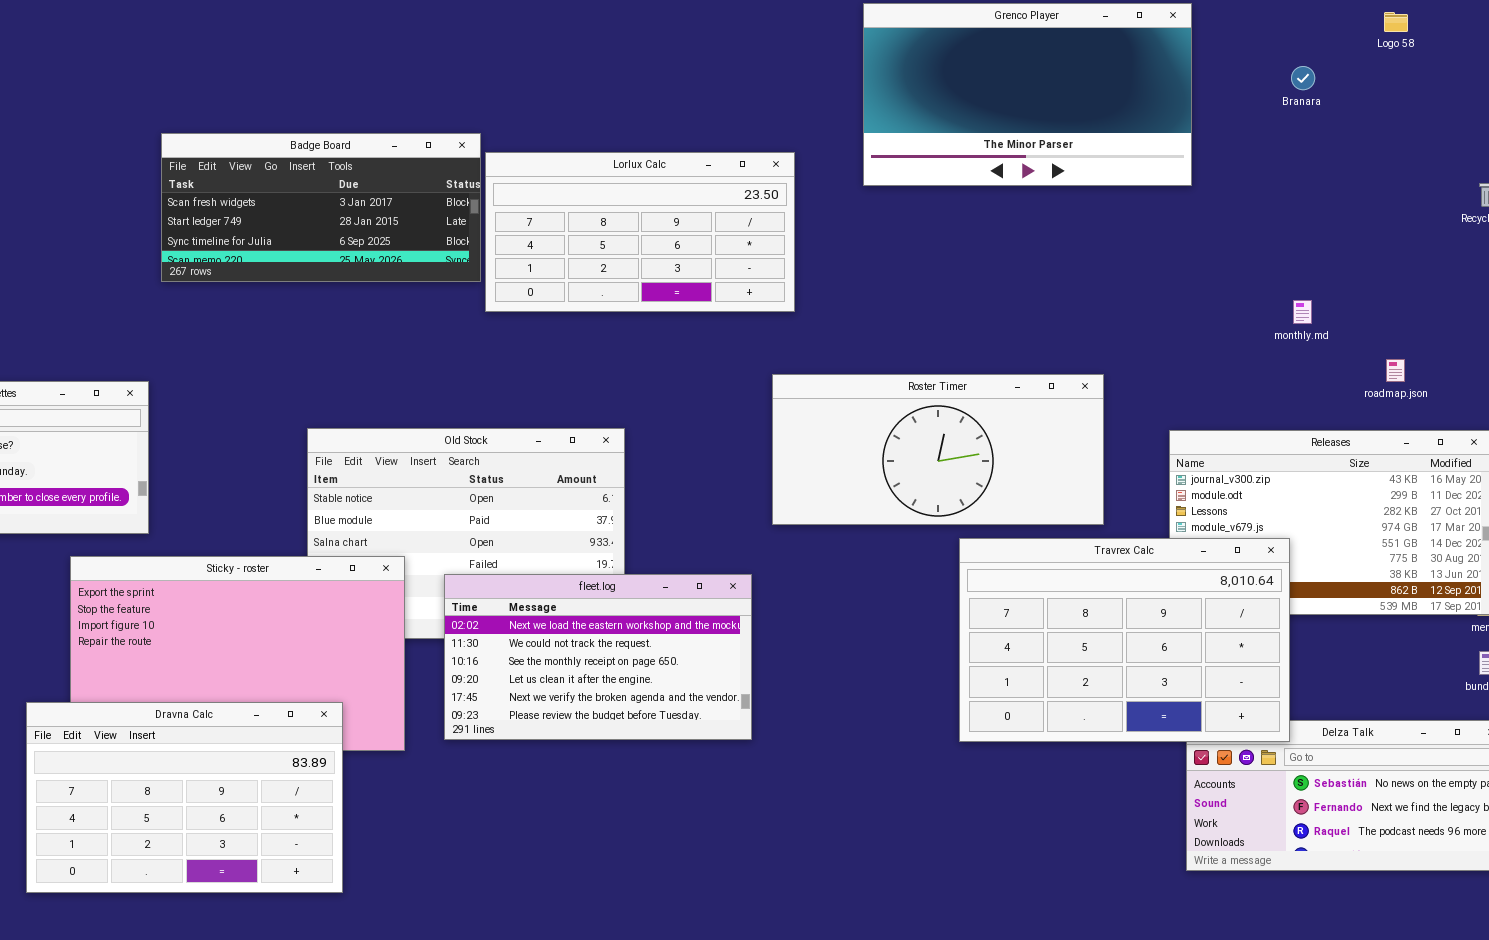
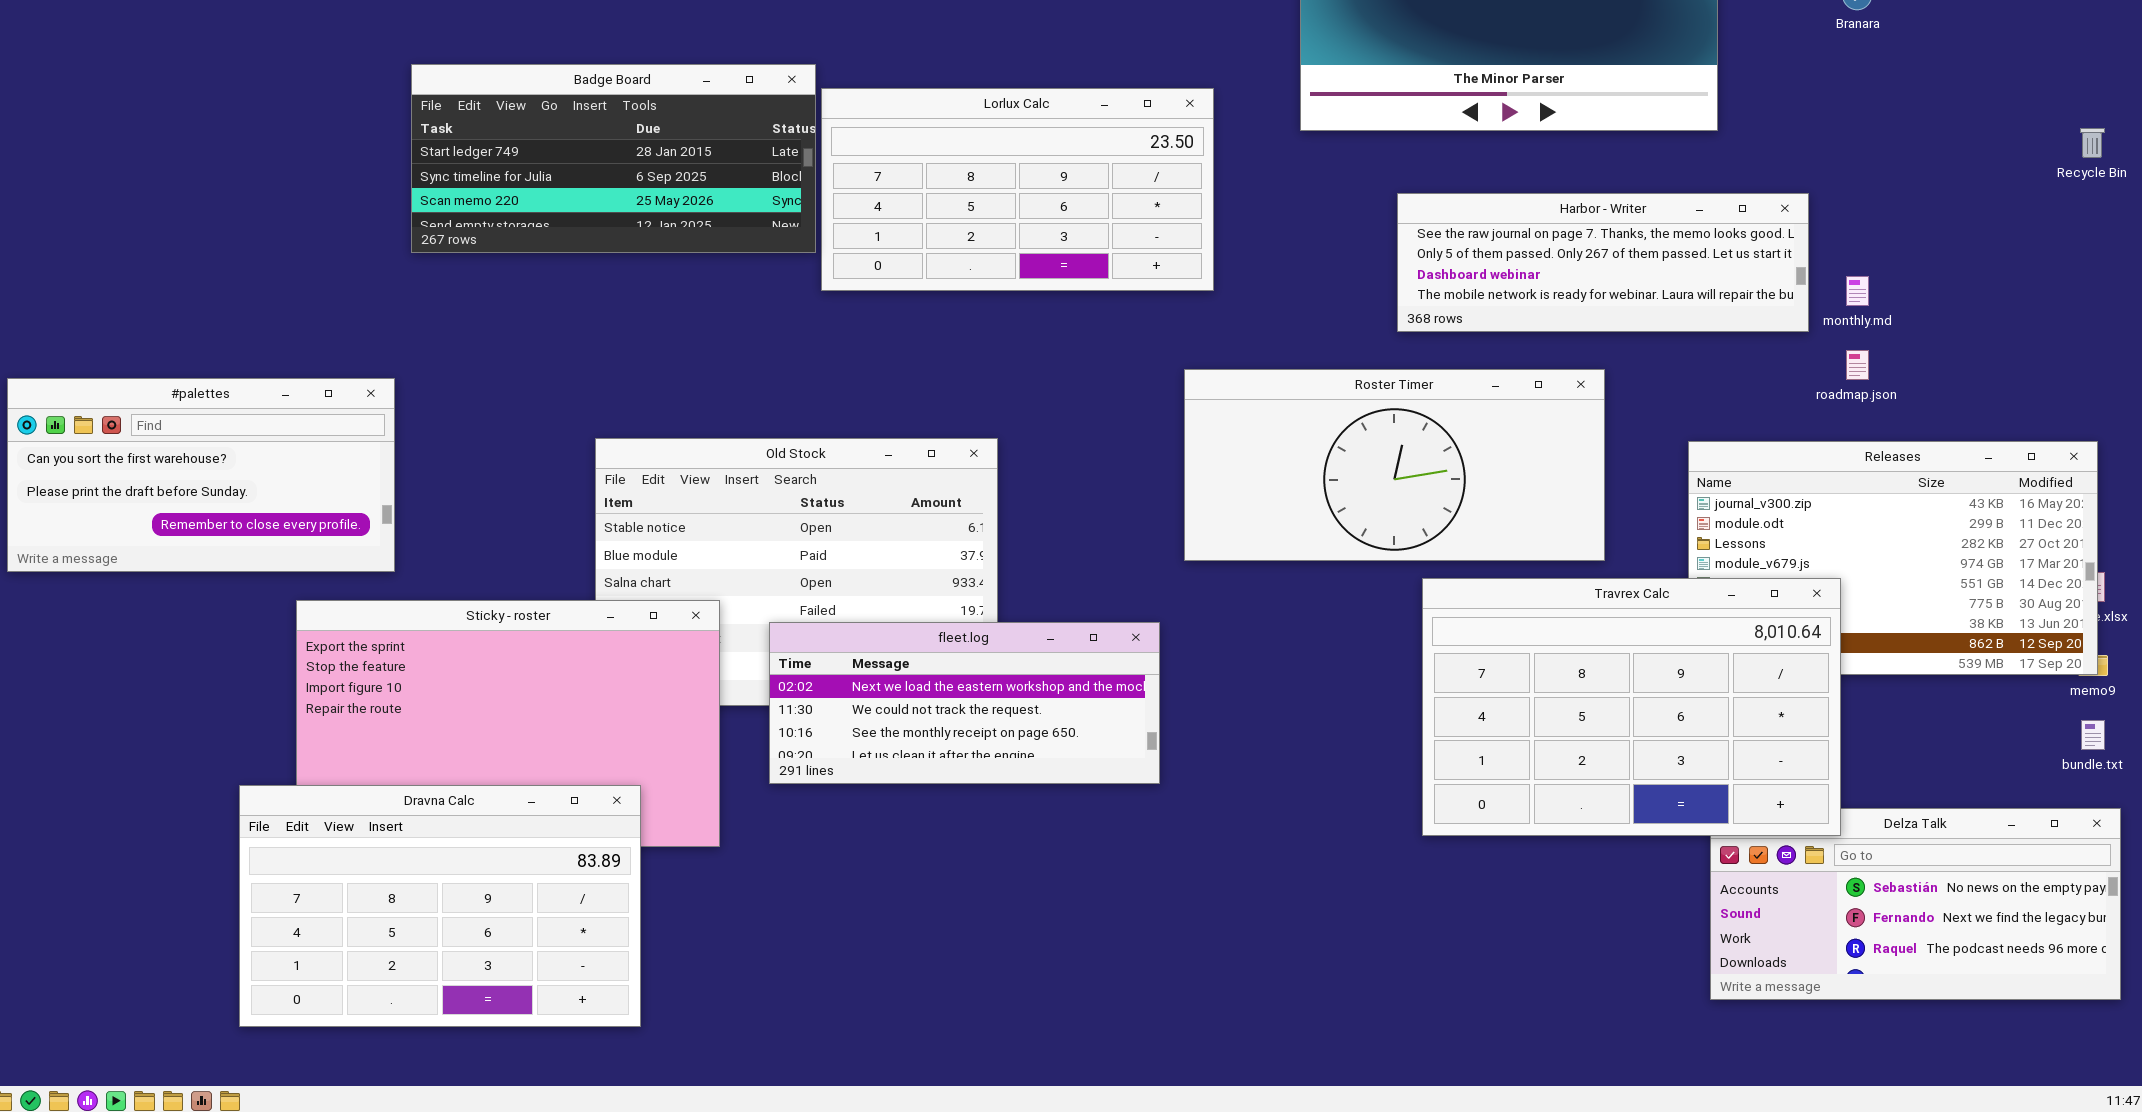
Badge Board: [161,133,481,282] -> [411,64,816,253], scrolled down 1 row
Harbor - Writer: none -> [1397,193,1809,332], opened
roadmap.json: [1386,359,1405,382] -> [1846,350,1869,380], moved
fleet.log: [444,574,752,740] -> [769,622,1160,784], resized

